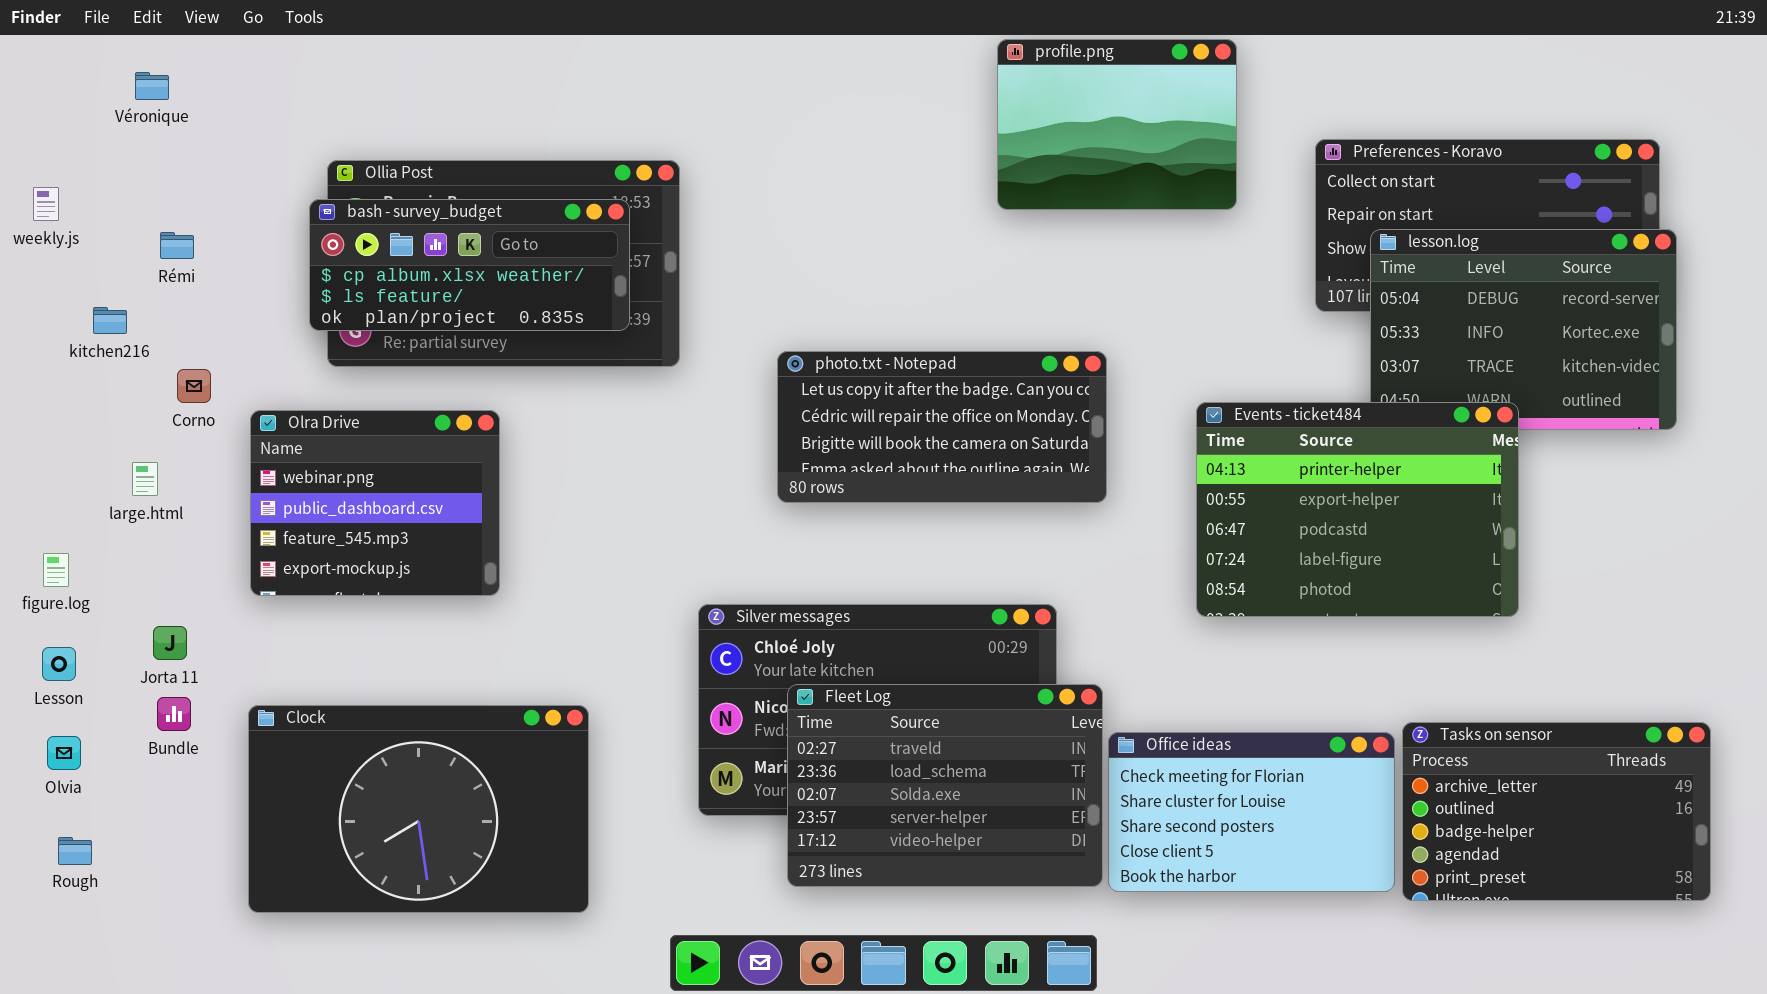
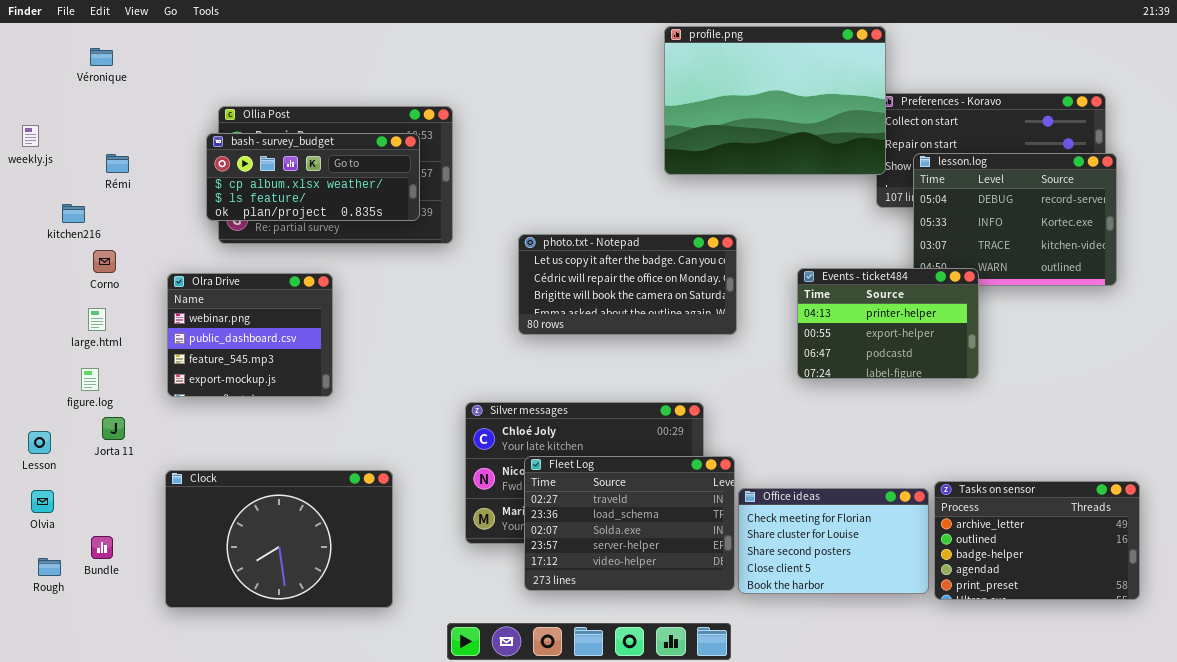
profile.png: [997,39,1237,210] -> [664,26,886,175], resized
Corno: [177,369,211,403] -> [93,250,116,273], moved
Events - ticket484: [1196,402,1519,617] -> [797,268,979,379], resized
figure.log: [43,553,69,587] -> [81,368,99,391], moved
Bundle: [157,697,191,731] -> [91,536,113,559], moved

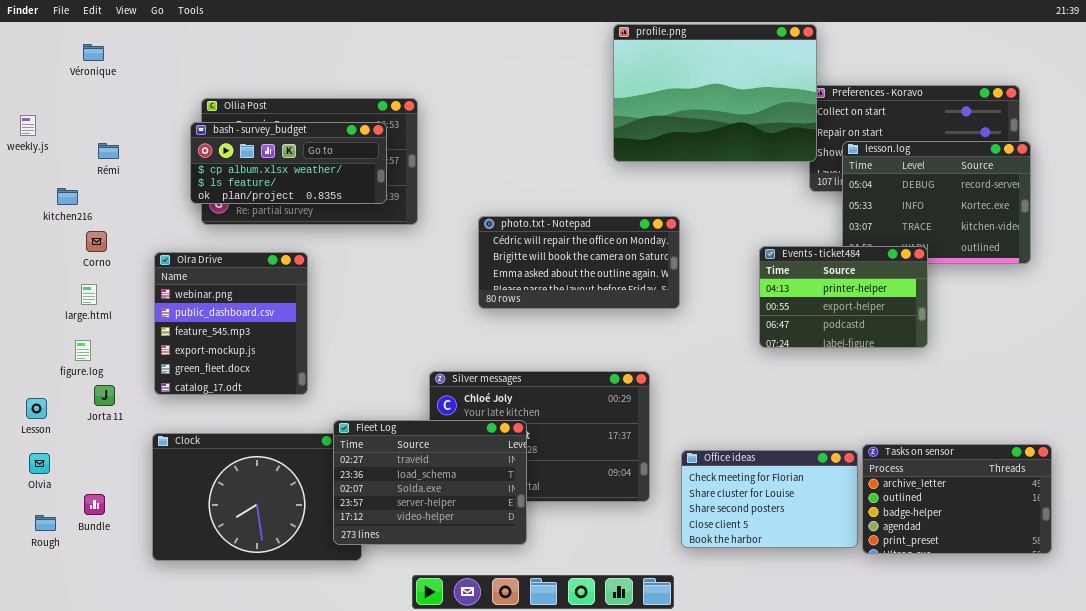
photo.txt - Notepad: [518,234,737,335] -> [478,216,680,309], scrolled down 1 row
Events - ticket484: [797,268,979,379] -> [759,246,928,348], moved
Olra Drive: [167,273,333,397] -> [154,252,308,395], resized
Fleet Log: [524,456,735,591] -> [333,420,527,545], moved

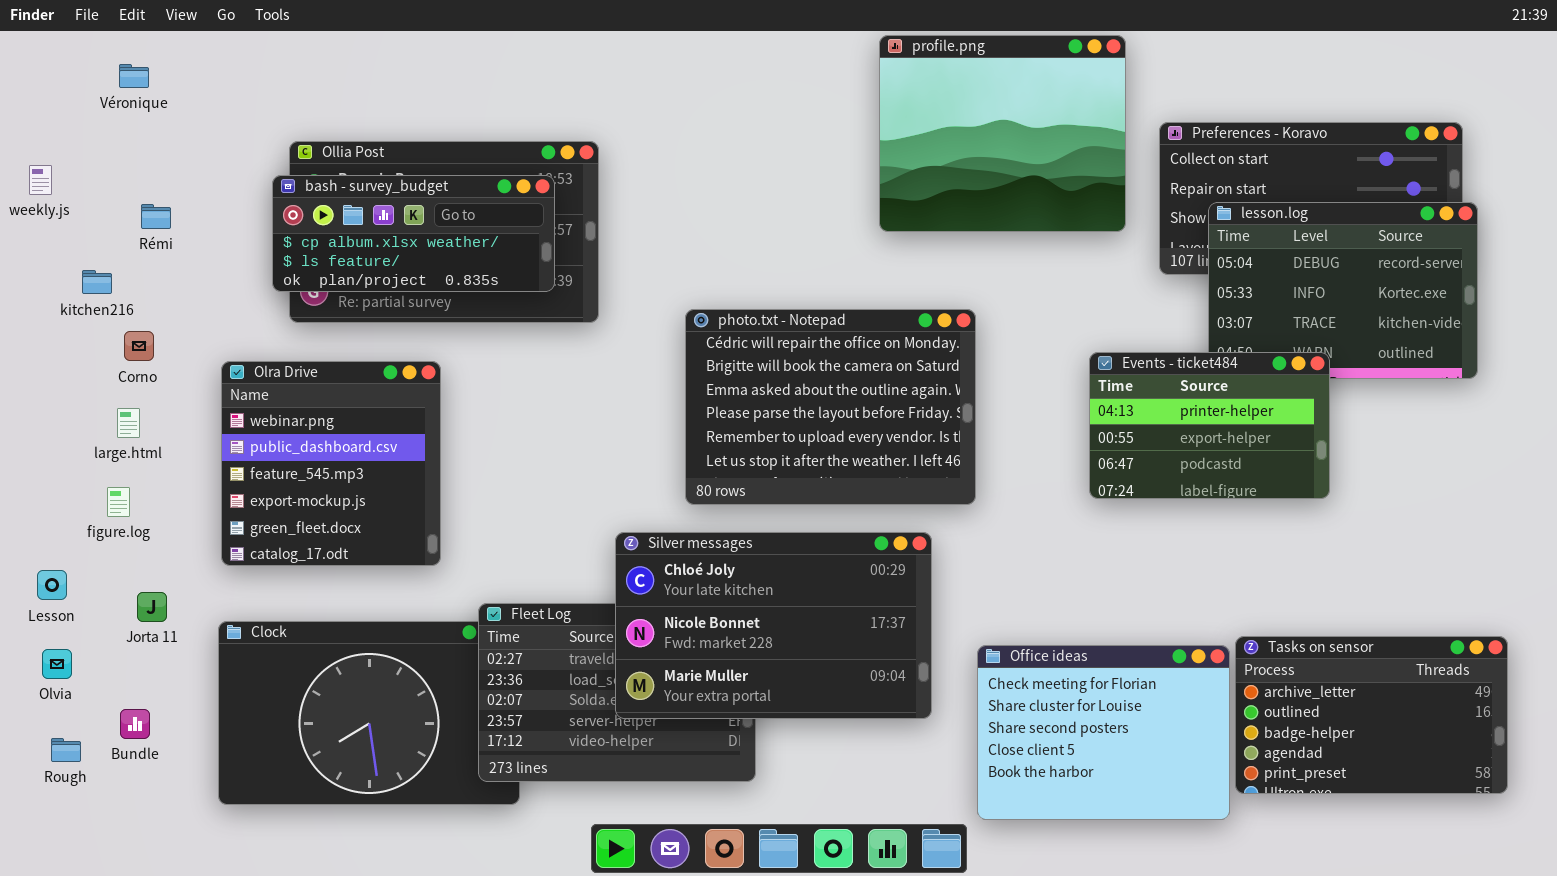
profile.png: [613,24,817,162] -> [879,35,1126,232], resized
photo.txt - Notepad: [478,216,680,309] -> [685,309,976,505], resized
Silver messages: [429,371,650,502] -> [615,532,932,719], raised
Jorta 11: [94,385,115,406] -> [137,592,167,622], moved
Office ideas: [681,450,858,548] -> [977,645,1230,820], resized

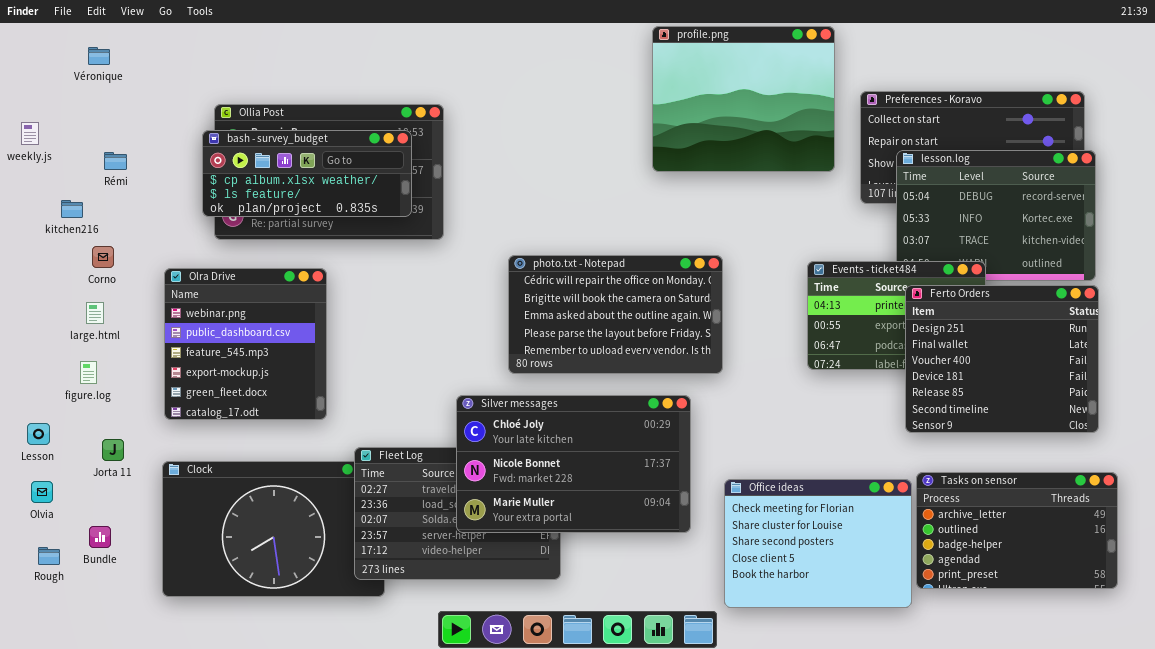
photo.txt - Notepad: [685,309,976,505] -> [508,255,723,374], resized
Ferto Orders: none -> [905,285,1099,433], opened

